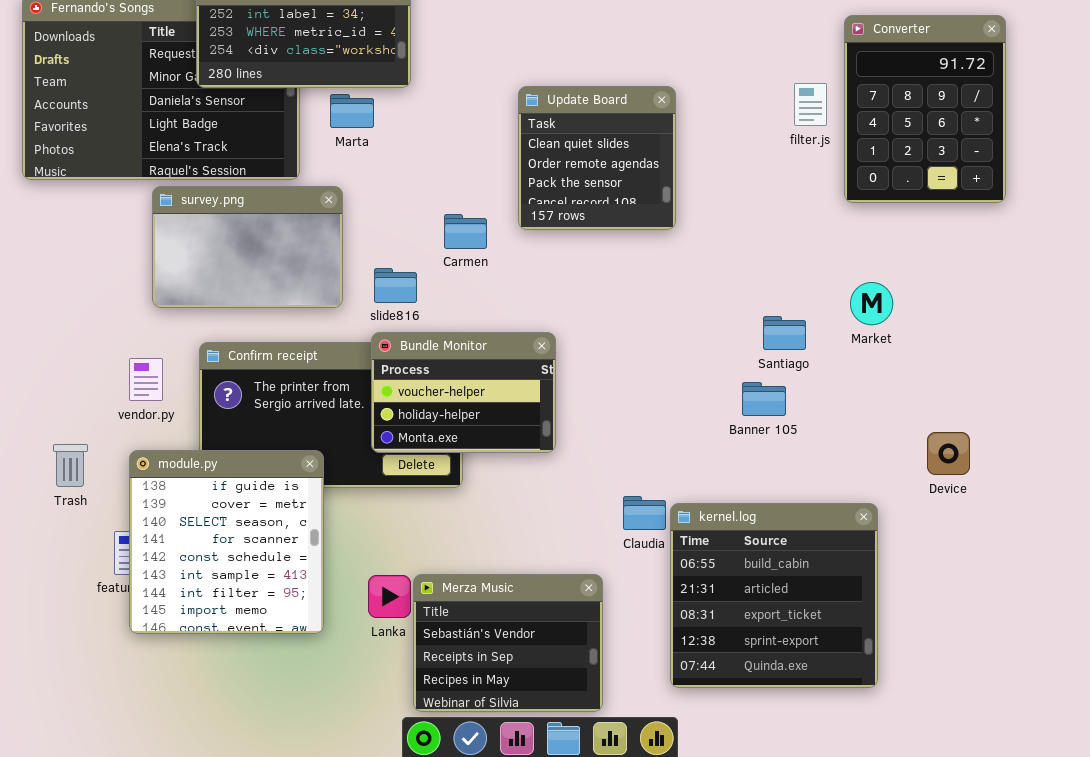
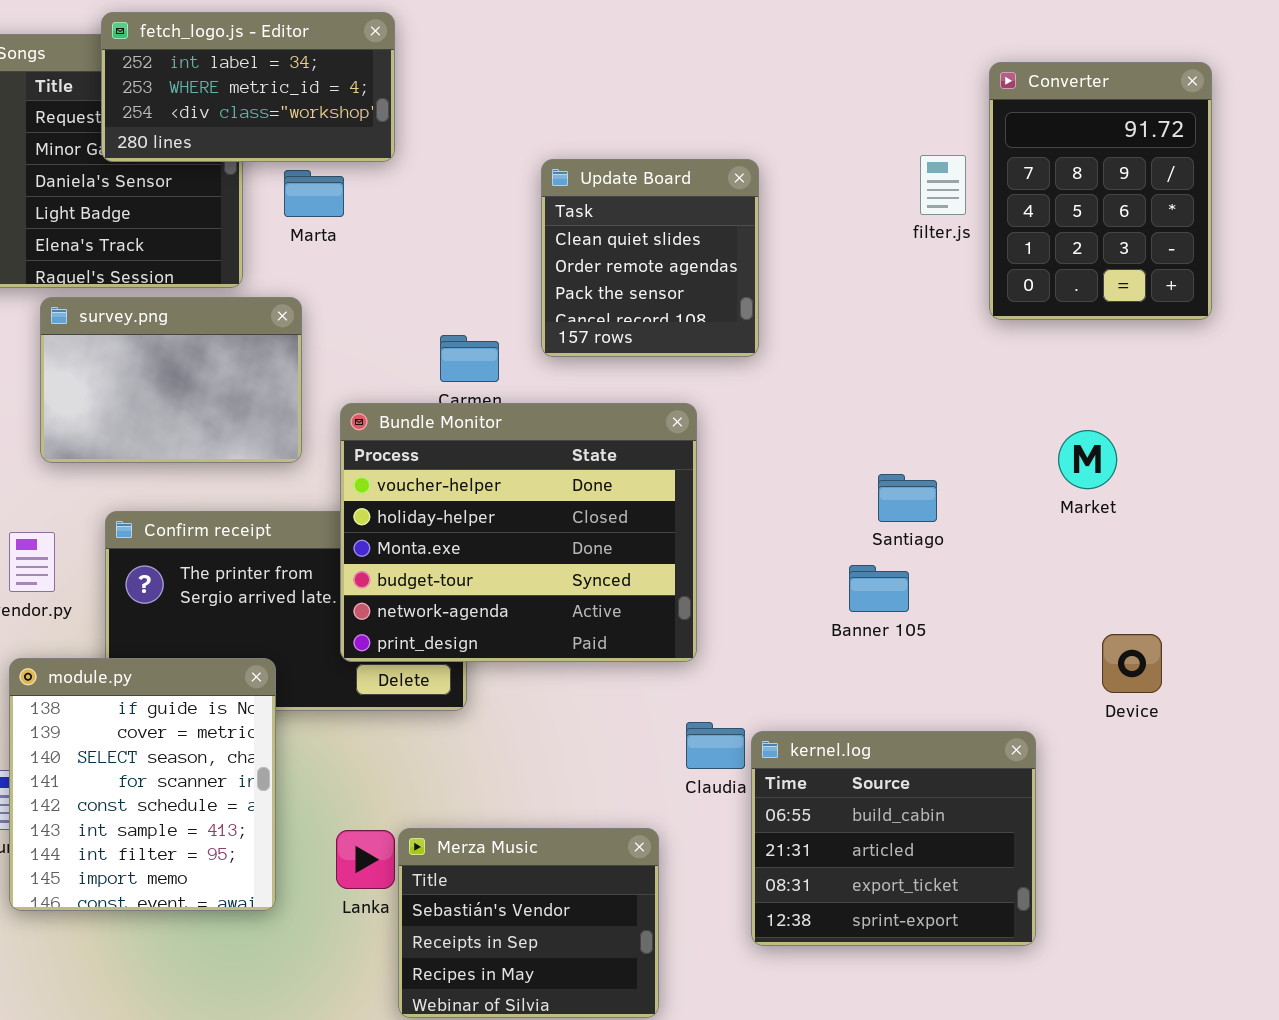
Market: [850,282,893,325] -> [1058,430,1117,489], moved
Bundle Monitor: [371,332,556,453] -> [340,403,697,662], resized
kernel.log: [670,503,878,688] -> [751,731,1036,946], resized

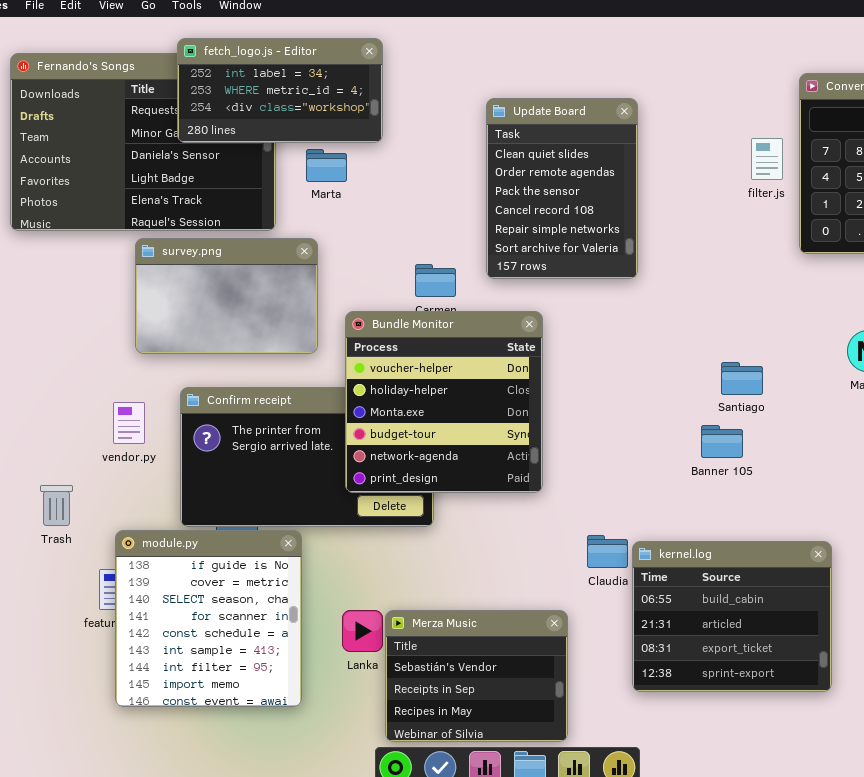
Update Board: [541,159,759,357] -> [486,98,638,279], resized
Bundle Monitor: [340,403,697,662] -> [345,311,543,493], resized
module.py: [9,658,276,911] -> [115,530,302,707], moved

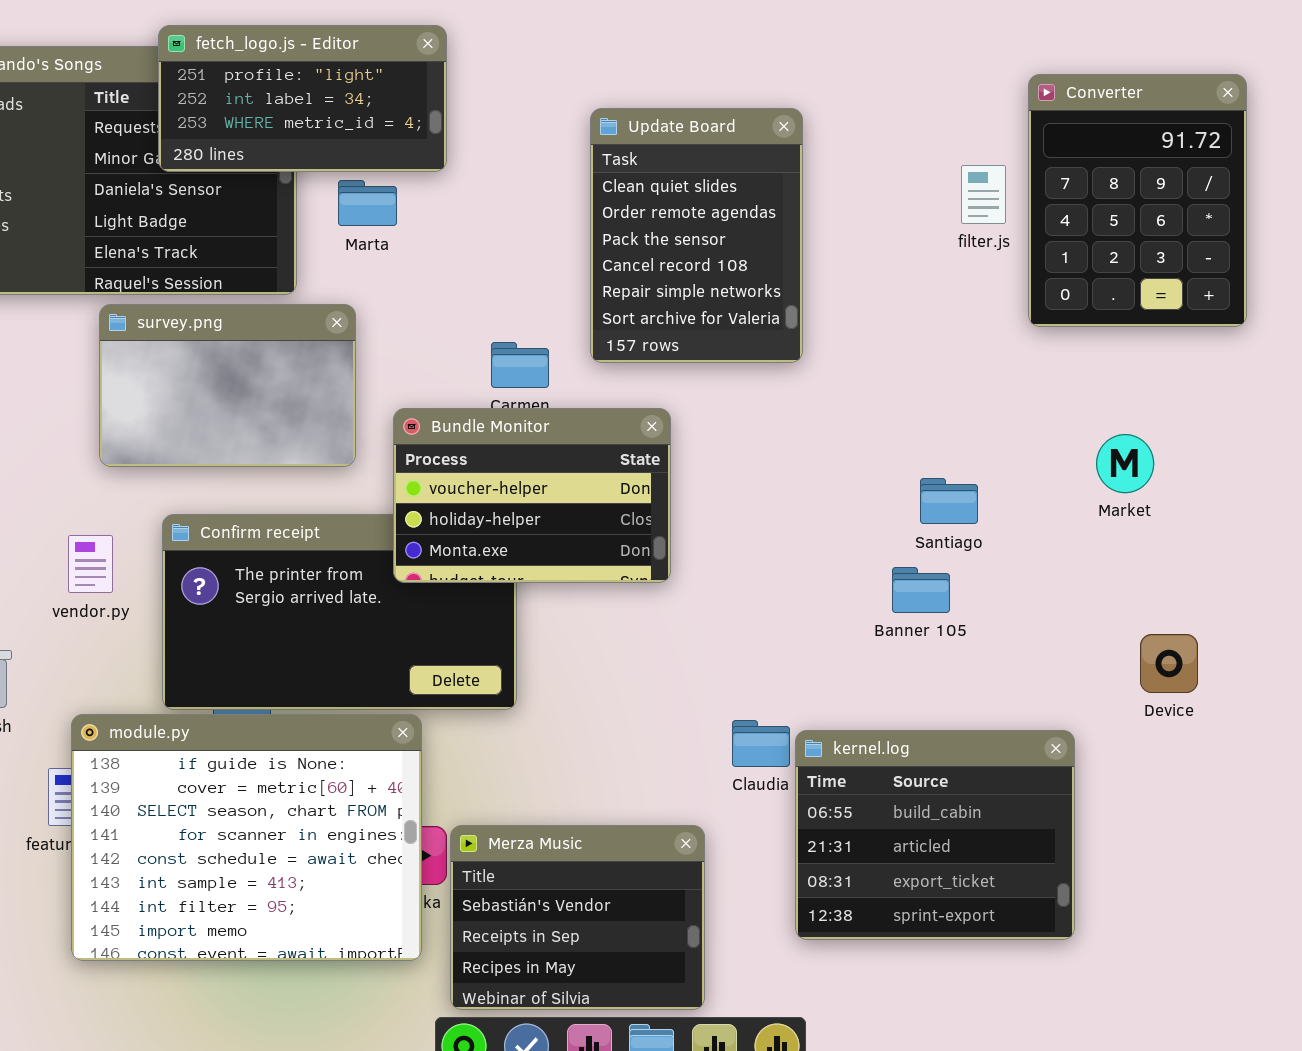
fetch_logo.js - Editor: [177,38,383,143] -> [158,25,447,172], scrolled up 1 row
Bundle Monitor: [345,311,543,493] -> [393,408,671,583], resized
module.py: [115,530,302,707] -> [71,714,422,961], resized

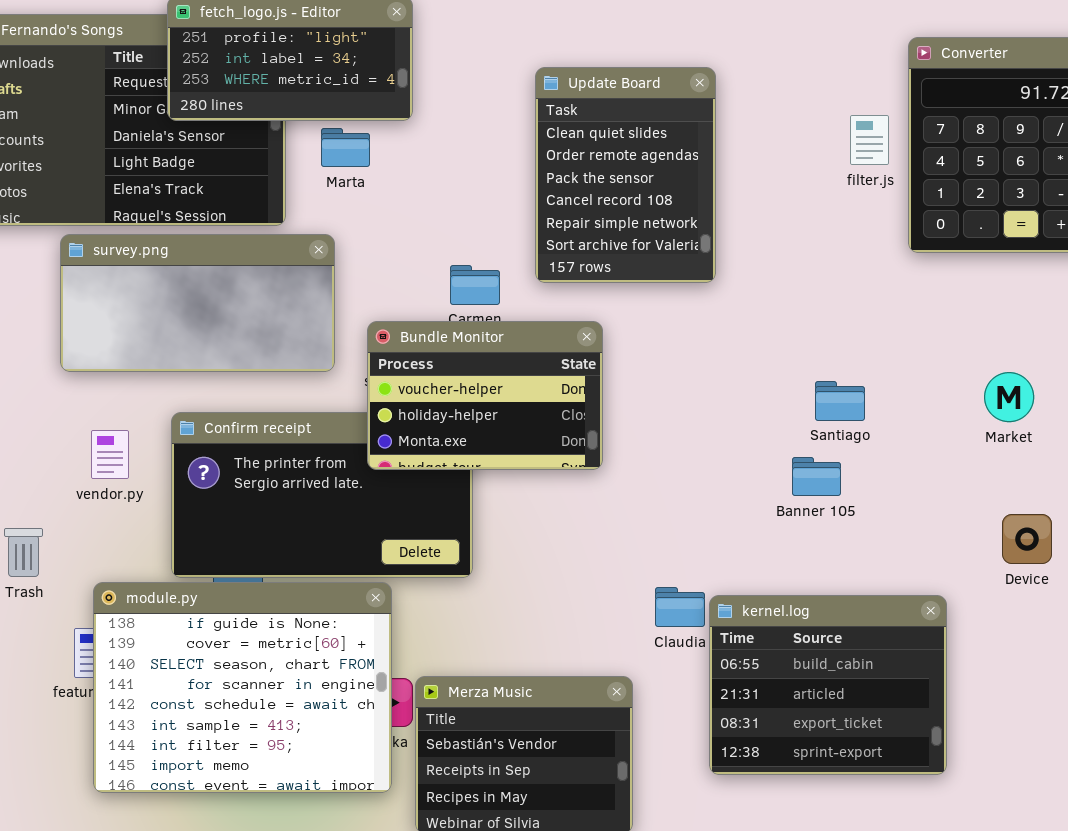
survey.png: [99,304,356,467] -> [60,234,335,372], resized
Market: [1096,434,1154,493] -> [984,372,1034,422], moved

